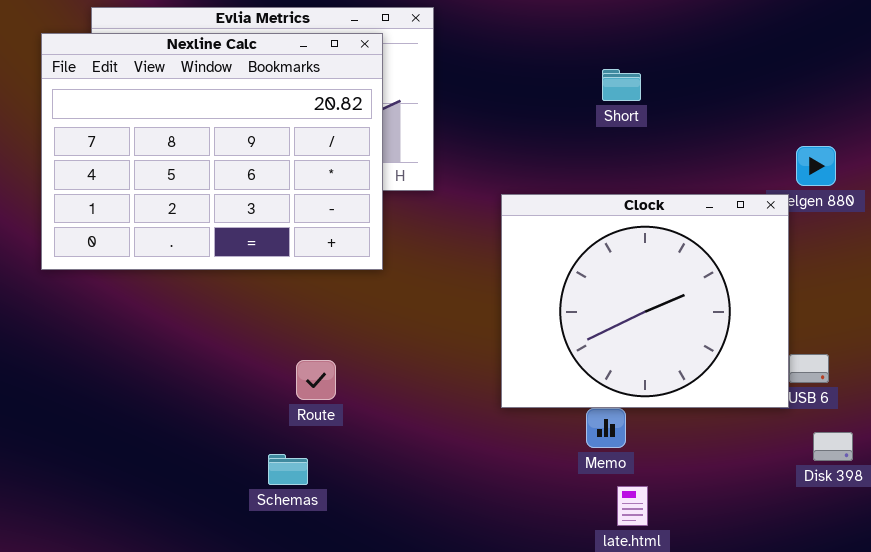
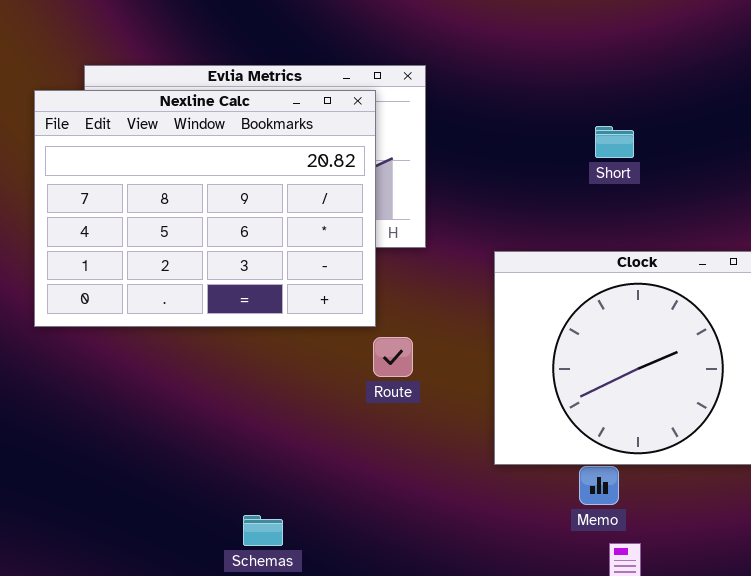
Route: [296,360,336,400] -> [373,337,413,377], moved
Schemas: [268,454,308,485] -> [243,515,283,546], moved

